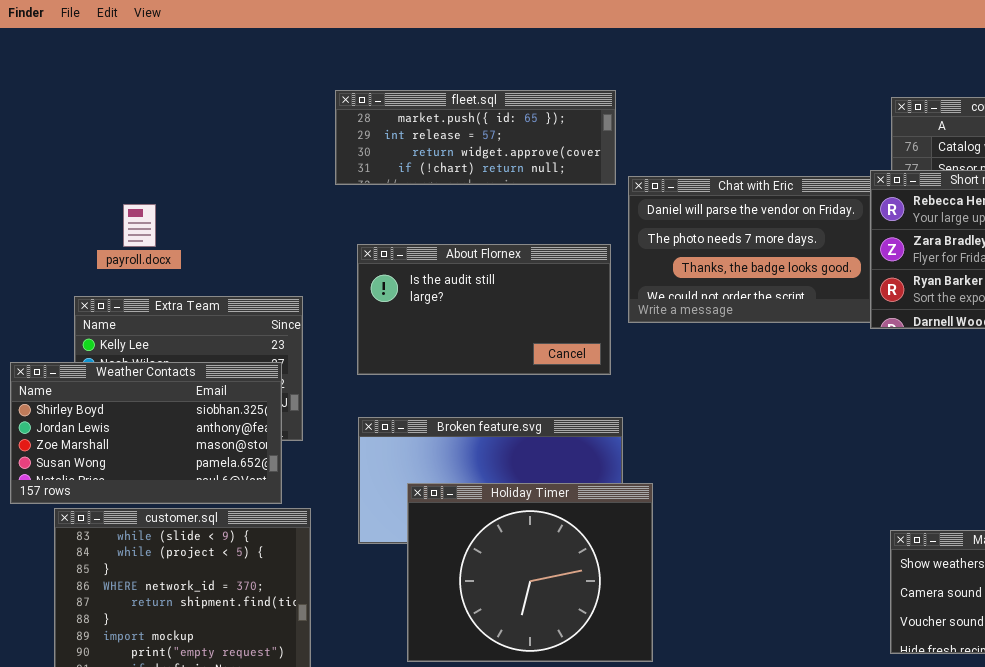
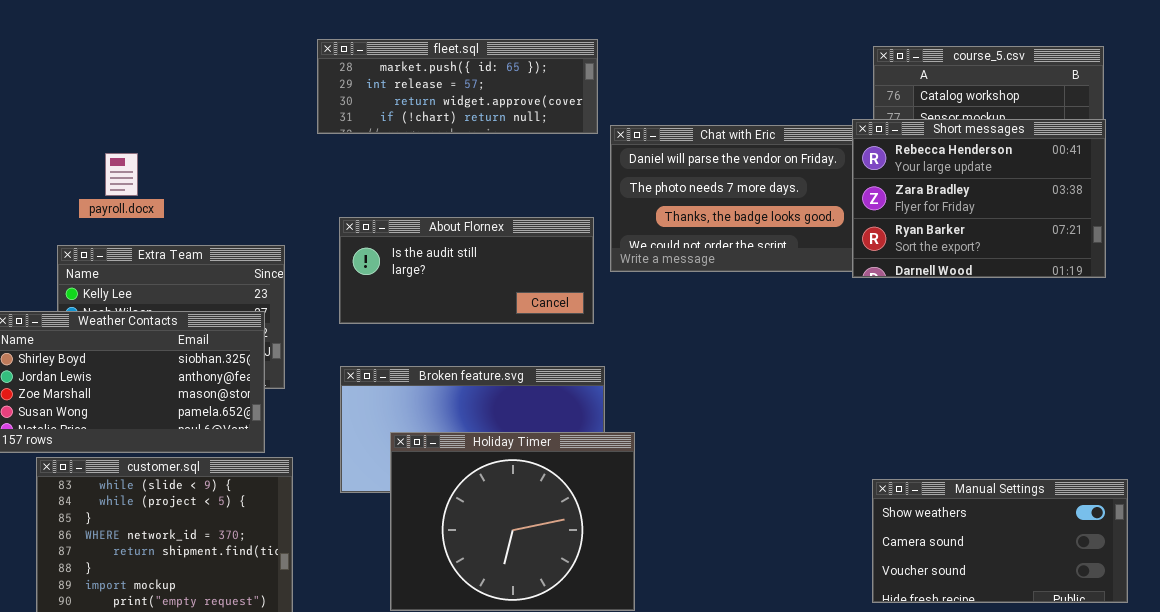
About Flornex: [357,244,611,375] -> [339,217,594,324], resized

